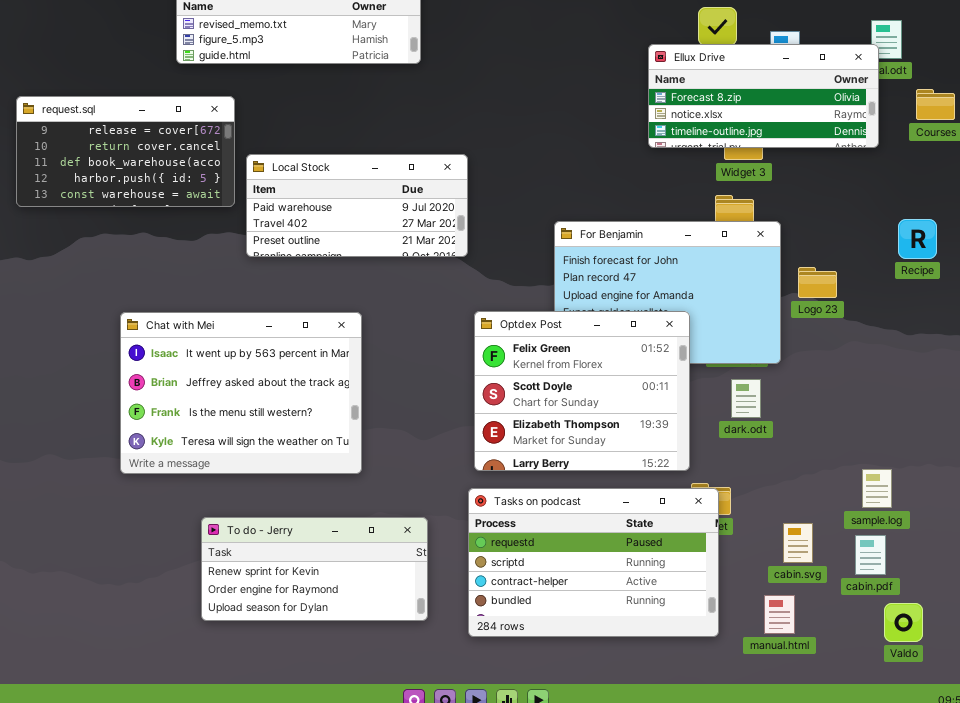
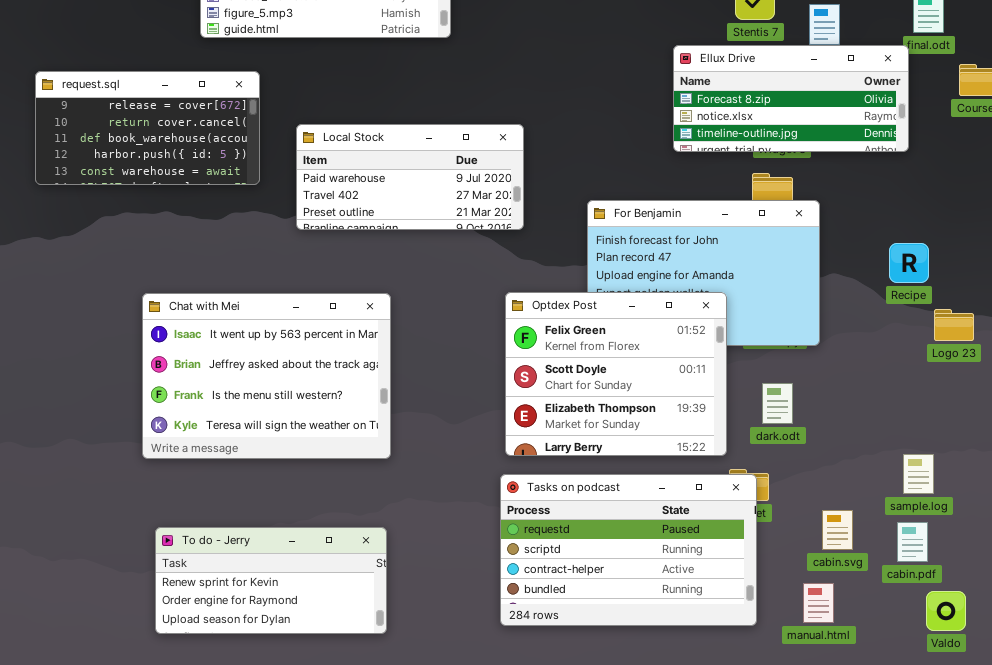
Ellux Drive: [648,44,879,148] -> [673,45,909,152], moved
Local Stock: [246,154,468,257] -> [296,124,524,230], moved
Recipe: [898,219,937,259] -> [889,243,929,283], moved
Logo 23: [798,267,837,298] -> [934,309,974,341], moved
dark.odt: [731,379,761,418] -> [762,383,793,424], moved
To do - Jerry: [201,517,428,621] -> [155,527,387,634], moved

